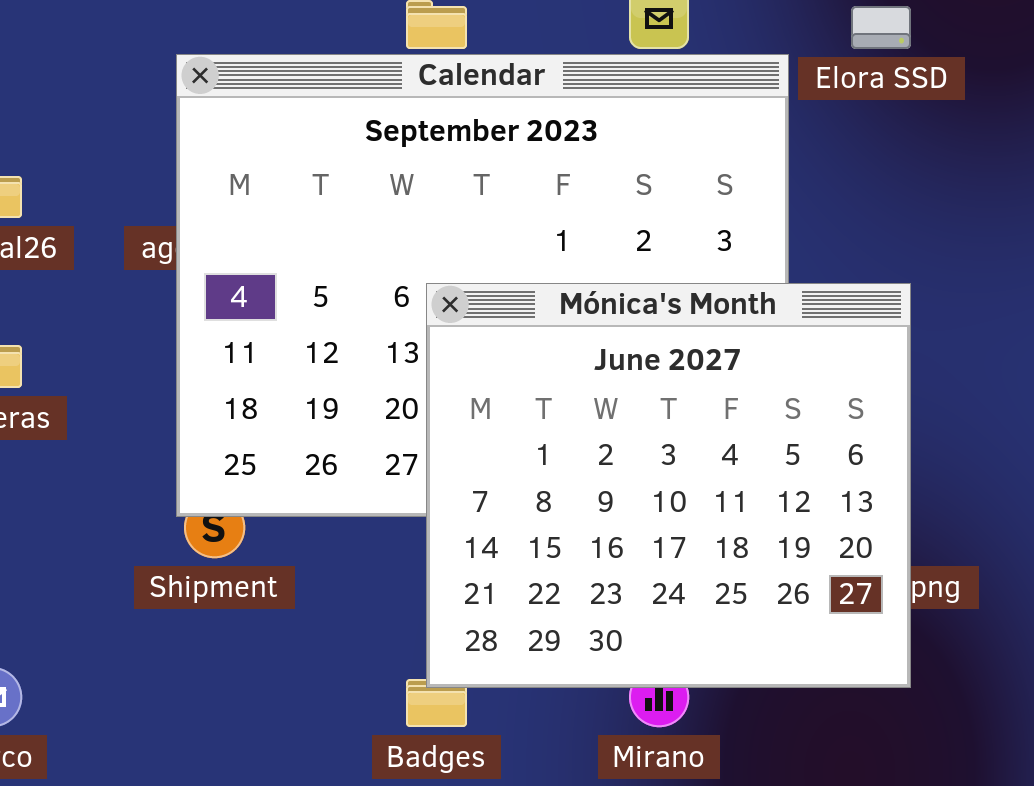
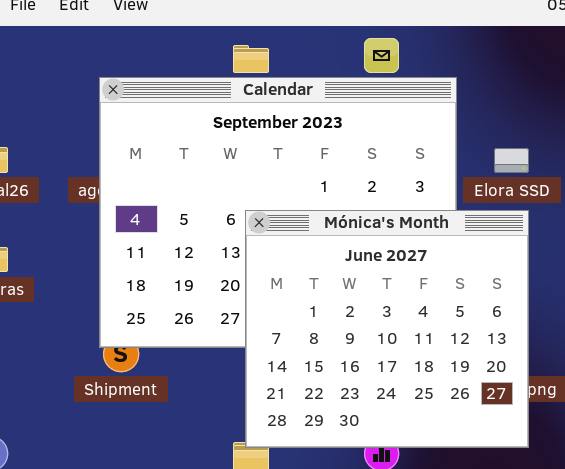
Elora SSD: [851,6,911,49] -> [494,148,529,173], moved

